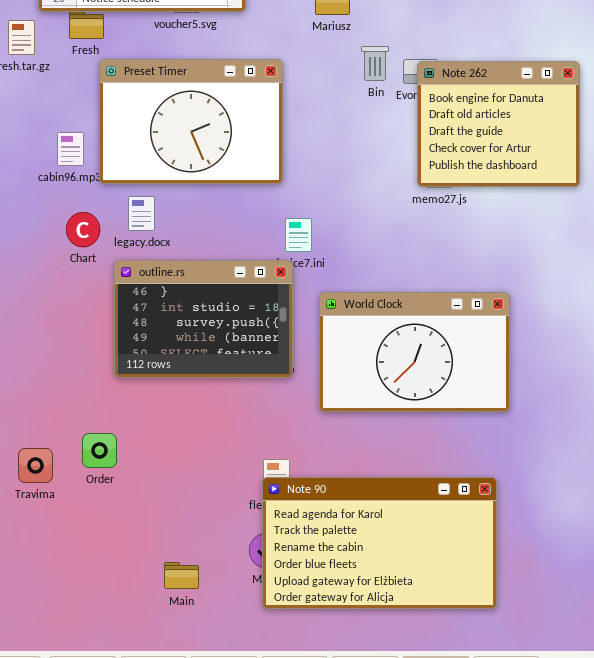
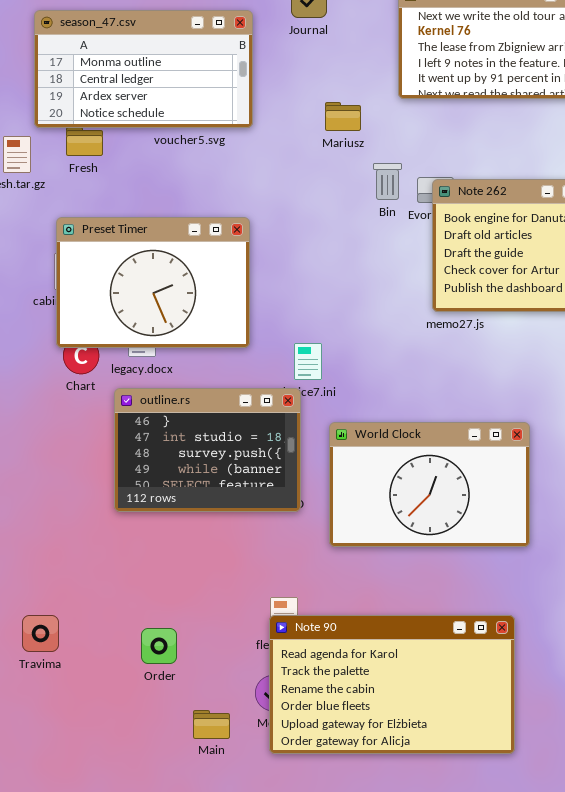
Preset Timer: [99,59,283,184] -> [56,217,250,348], moved
Order: [82,433,117,468] -> [141,628,177,664], moved
Travima: [18,448,53,483] -> [22,615,59,652], moved
Main: [164,562,199,589] -> [193,710,230,739], moved

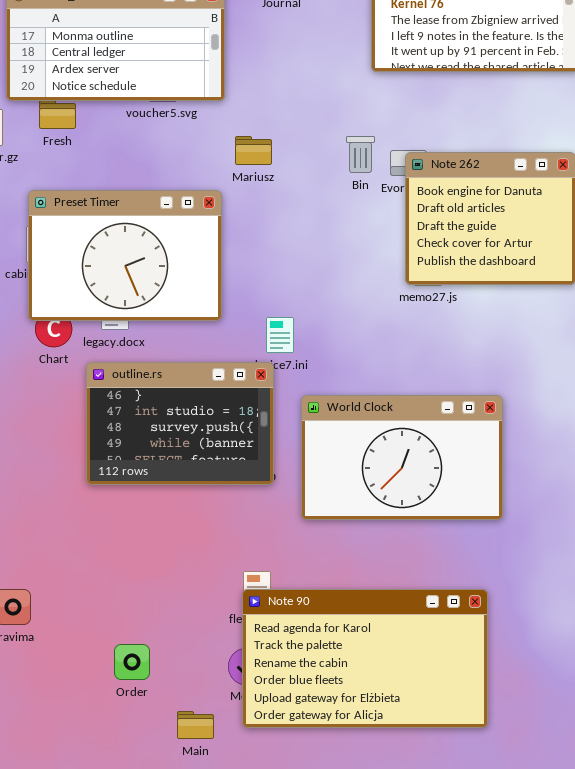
Mariusz: [325,102,361,131] -> [235,136,272,165], moved
Order: [141,628,177,664] -> [114,644,150,680], moved
Main: [193,710,230,739] -> [177,711,214,739], moved

